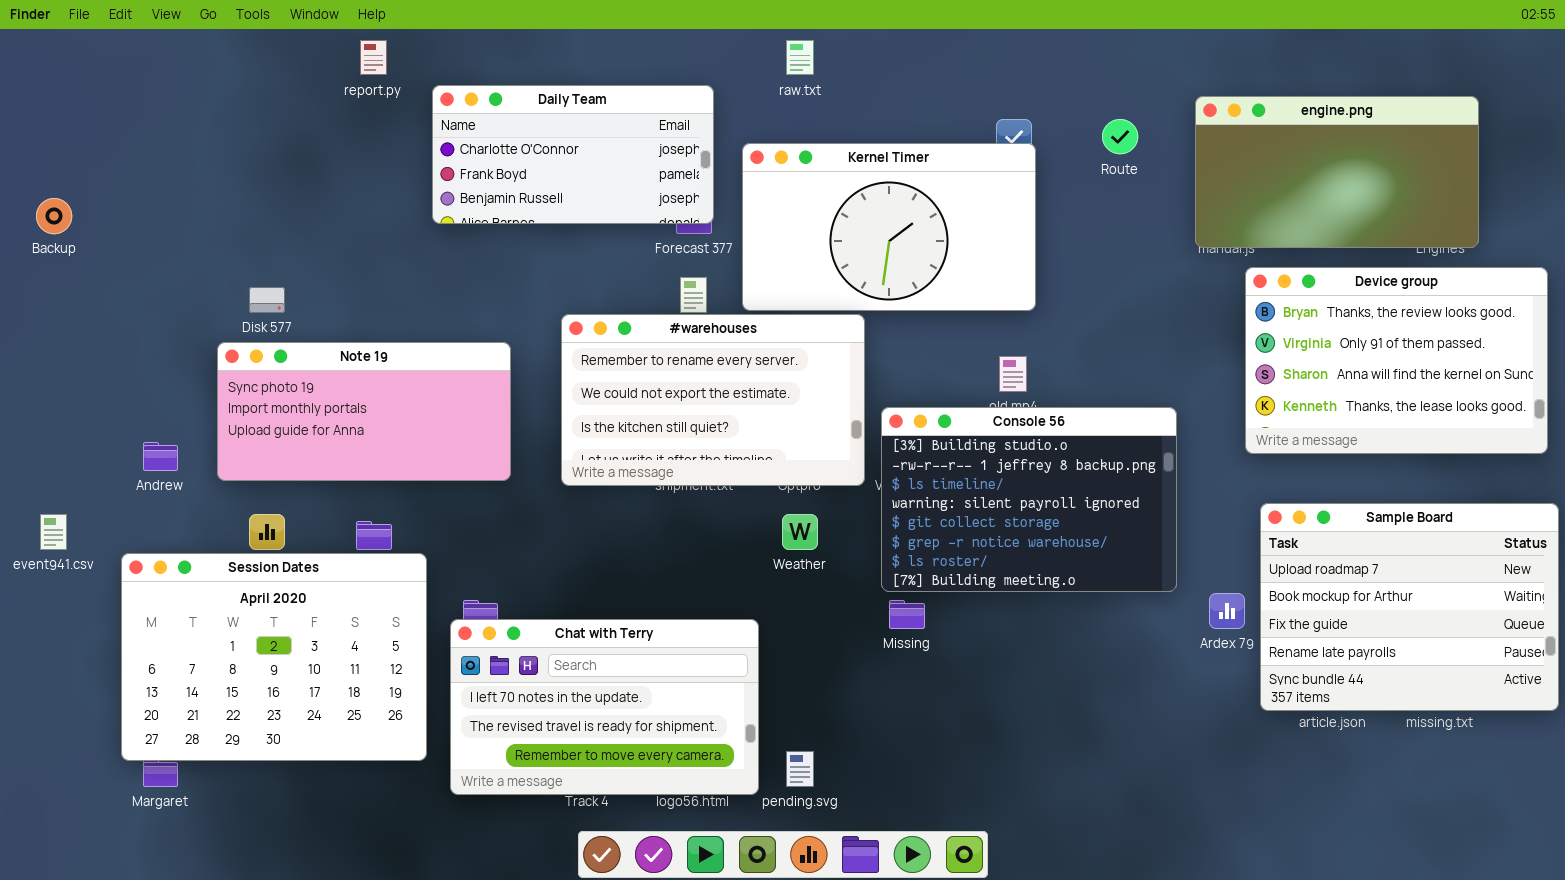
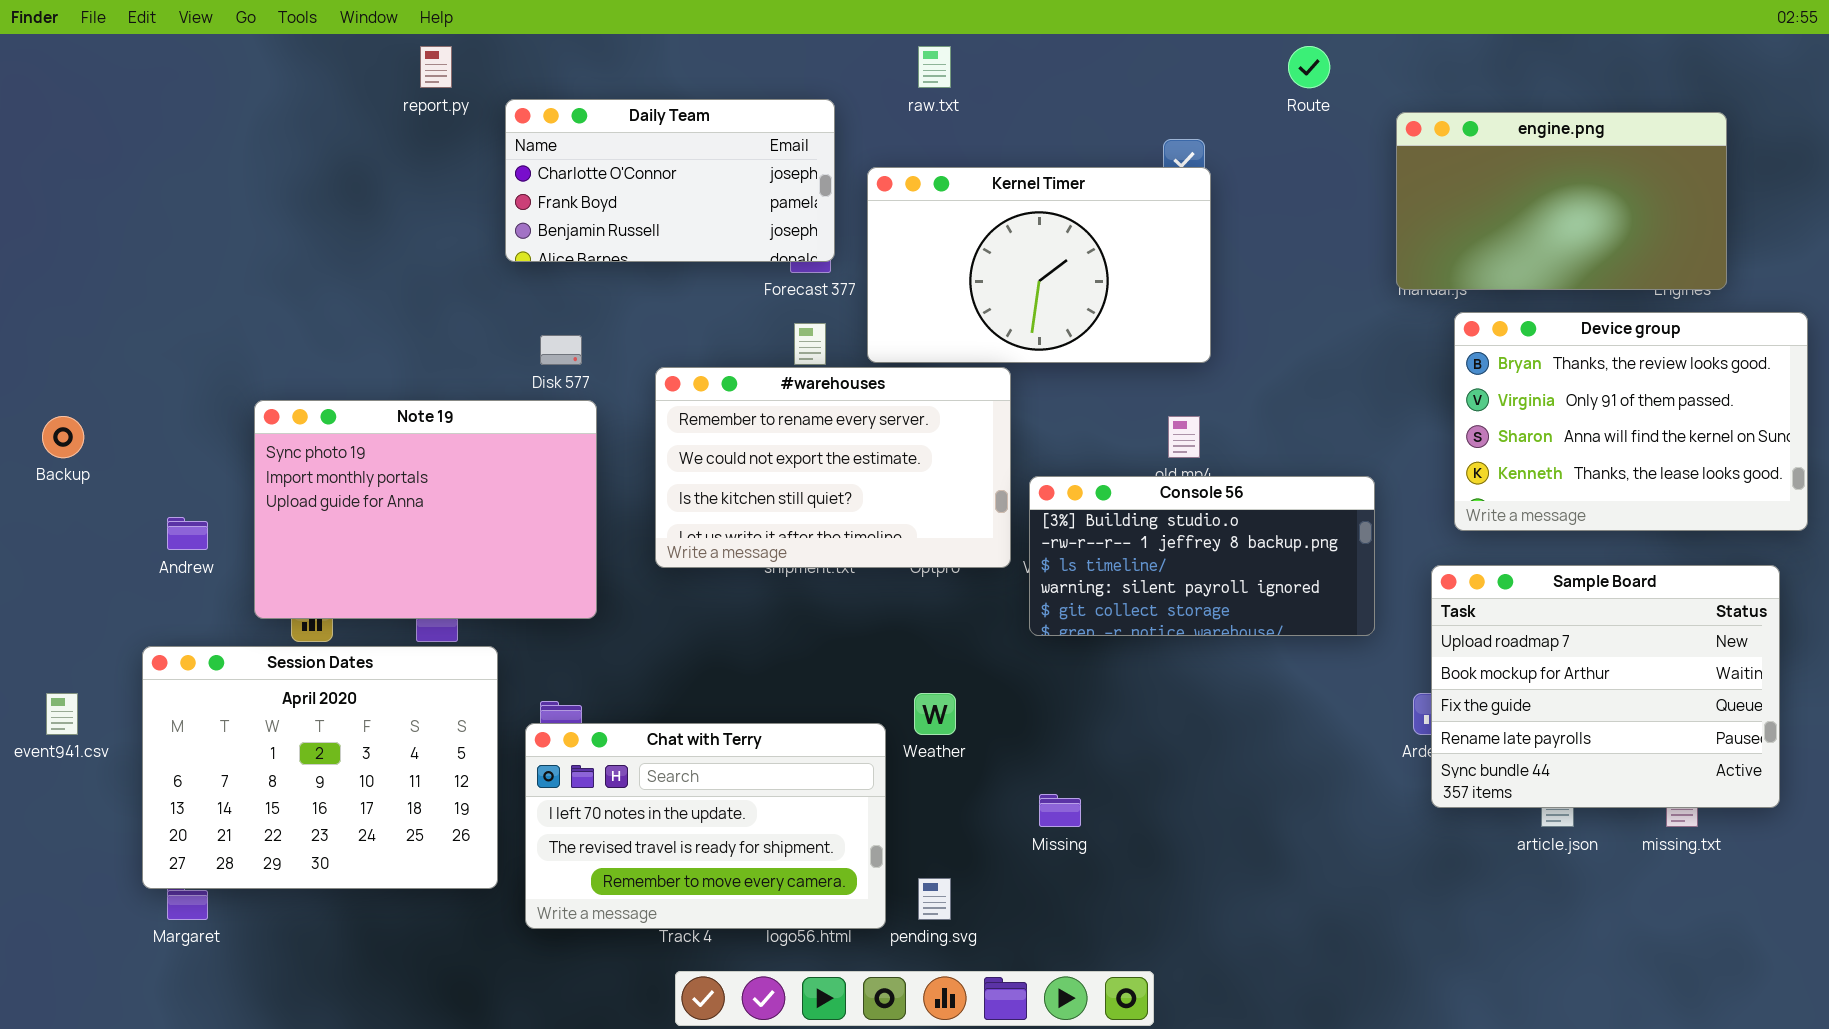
Route: [1102,119,1138,154] -> [1288,46,1330,88], moved
Backup: [36,198,72,234] -> [42,416,84,458], moved
Disk 577: [249,287,285,313] -> [540,335,582,365], moved
Note 19: [217,342,511,481] -> [254,400,597,619], resized
Console 56: [881,407,1177,592] -> [1029,476,1375,636], resized
Sample Board: [1260,503,1559,711] -> [1431,565,1780,808], moved
event941.csv: [40,514,67,550] -> [46,693,78,735], moved
Weather: [782,514,818,550] -> [914,693,956,735], moved
Missing: [889,600,925,629] -> [1039,794,1081,827], moved

